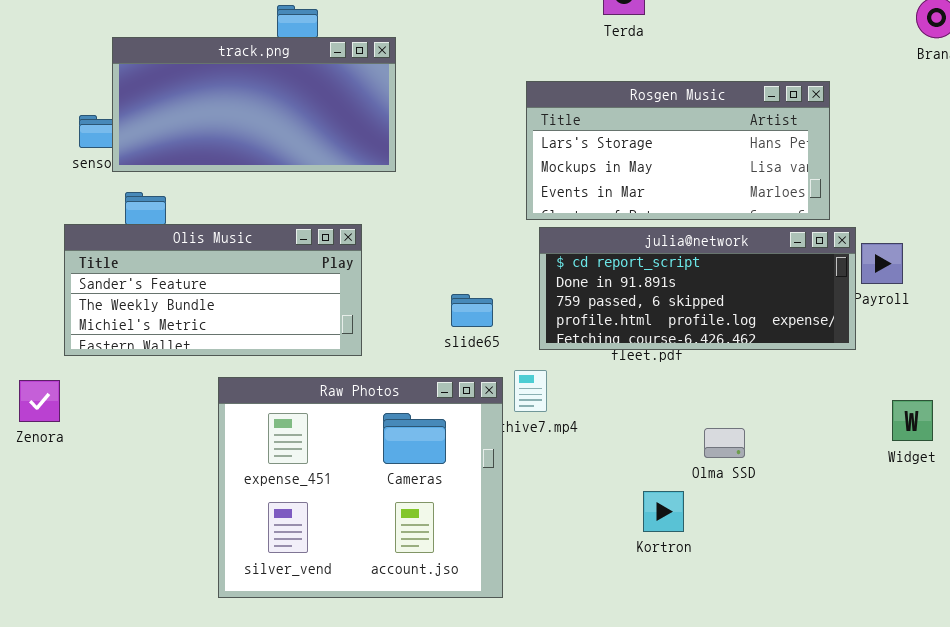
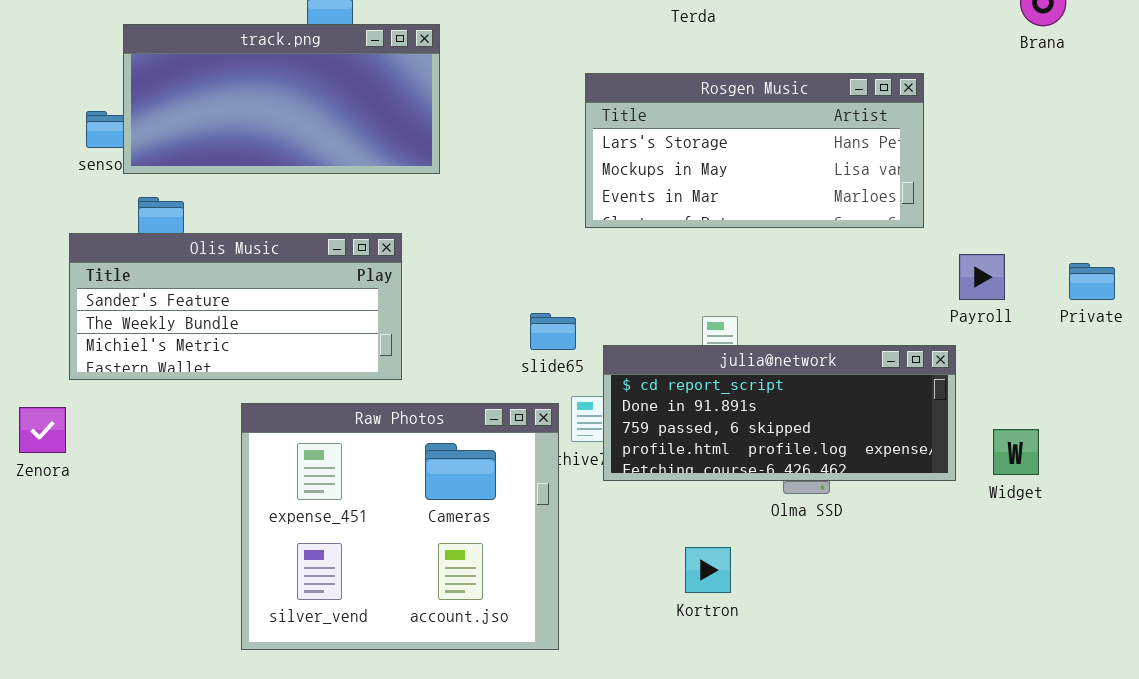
julia@network: [539,227,856,350] -> [603,345,956,481], moved
slide65: [451,294,493,327] -> [530,313,576,350], moved
Kortron: [643,491,684,532] -> [685,547,731,593], moved

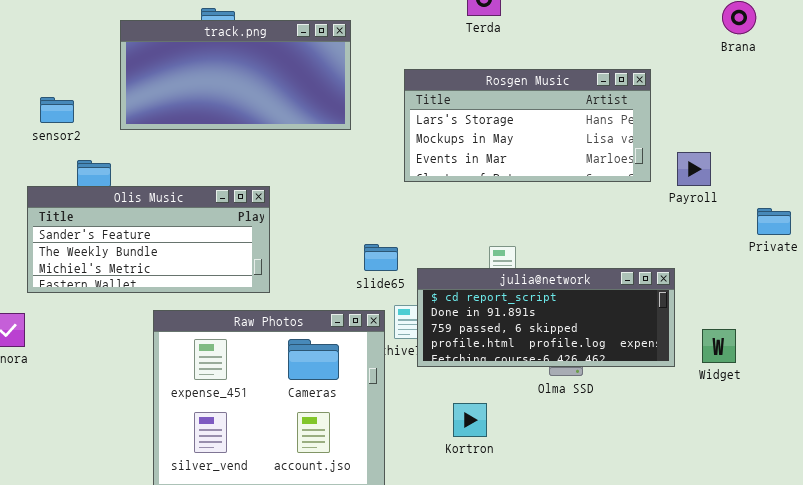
track.png: [123,24,440,174] -> [120,20,351,130], moved
Payroll: [959,254,1005,300] -> [677,152,711,186], moved
Kortron: [685,547,731,593] -> [453,403,487,437], moved

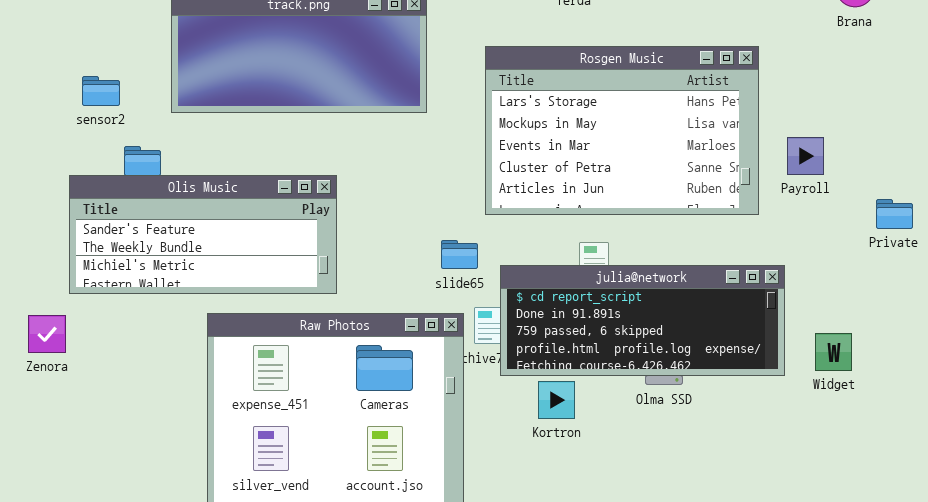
Rosgen Music: [404,69,651,182] -> [485,46,759,215], resized
Kortron: [453,403,487,437] -> [538,381,575,419], moved

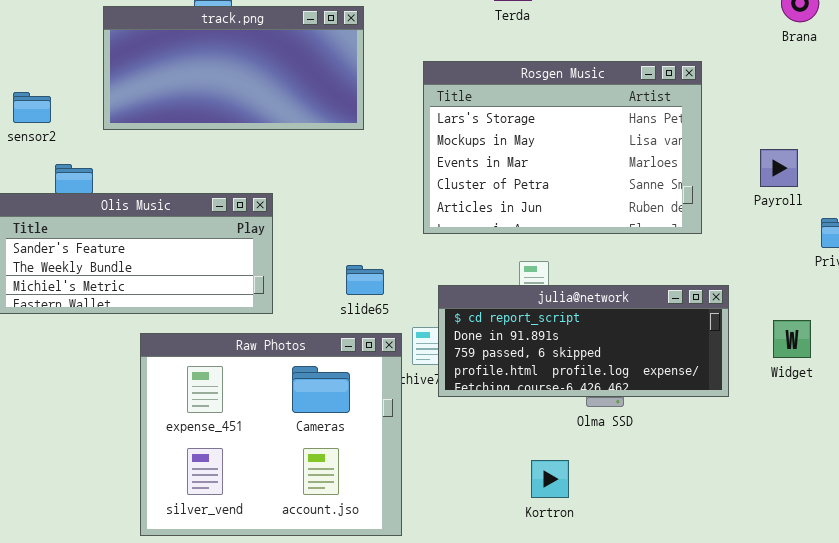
Payroll: [787,137,824,175] -> [760,149,798,187], moved
slide65: [441,240,478,269] -> [346,265,384,295], moved
Widget: [815,333,852,371] -> [773,320,811,358], moved
Kortron: [538,381,575,419] -> [531,460,569,498], moved

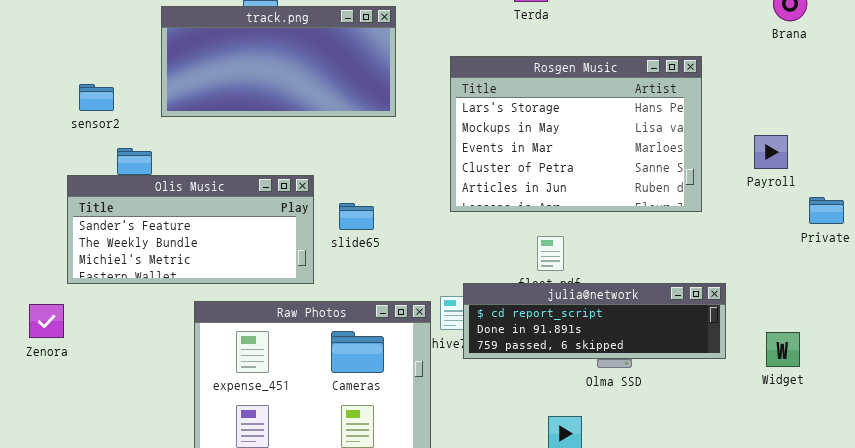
slide65: [346,265,384,295] -> [339,203,374,230], moved
julia@network: [438,285,729,397] -> [463,283,726,359], resized
Widget: [773,320,811,358] -> [766,332,800,367], moved

